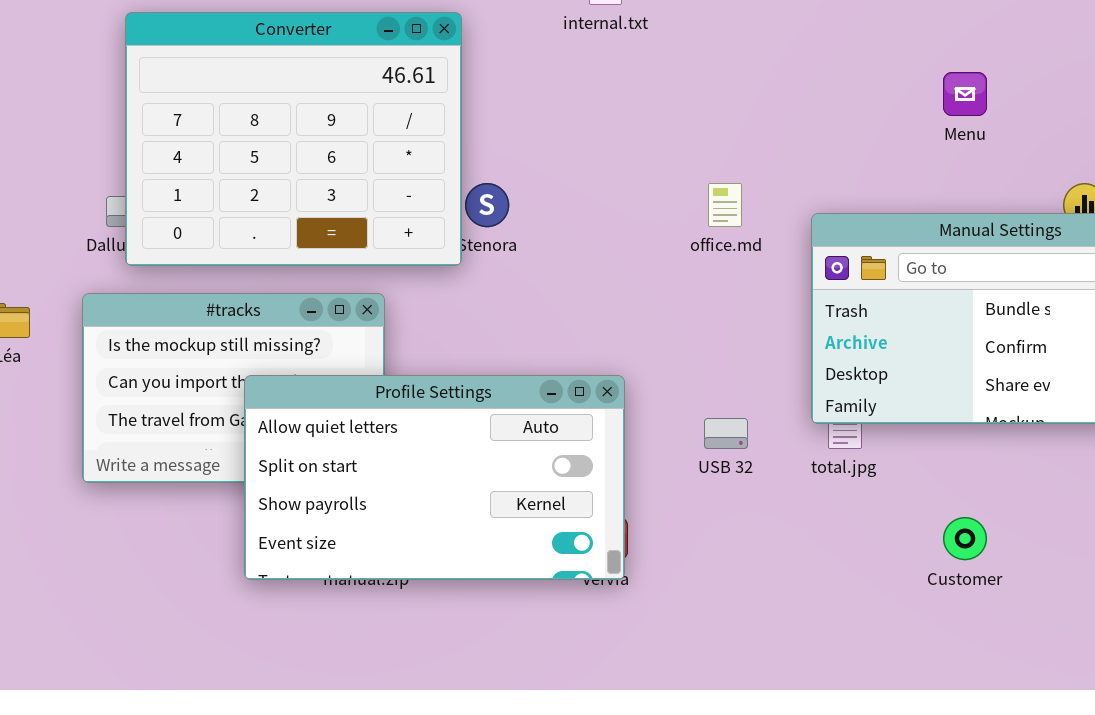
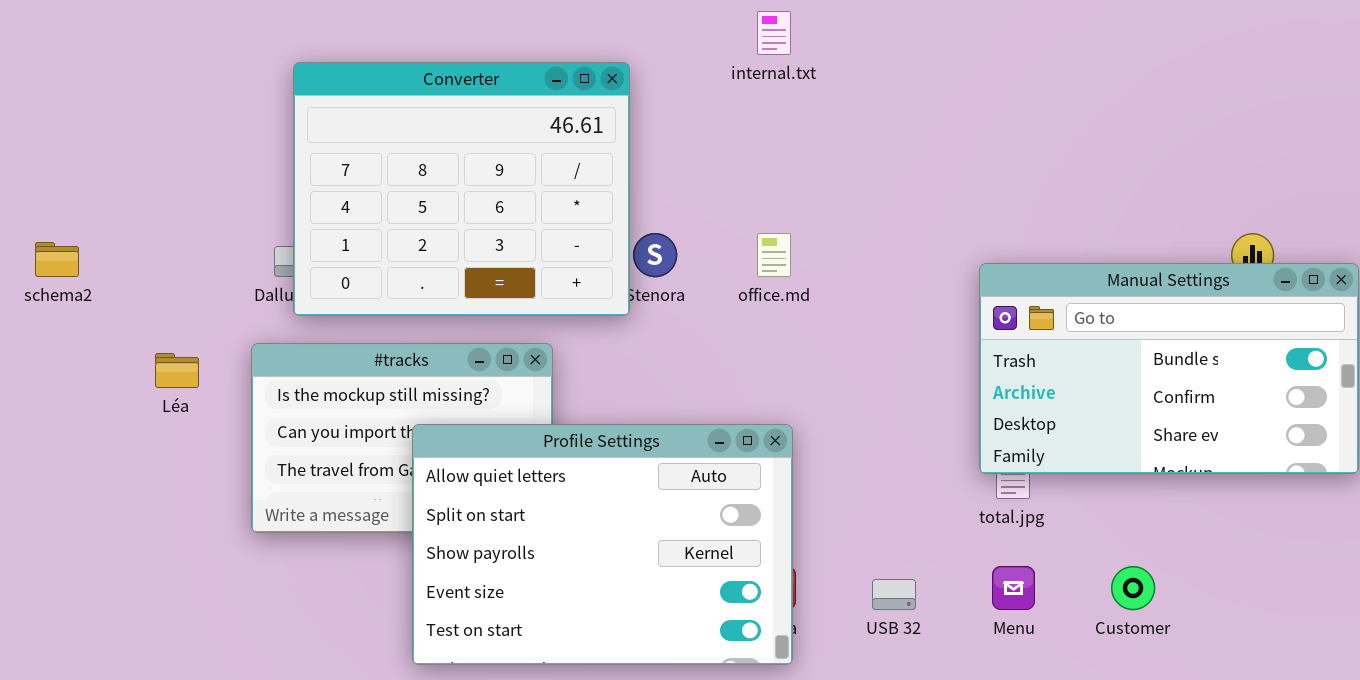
Menu: [943,72,987,116] -> [992,566,1035,610], moved
office.md: [708,183,742,227] -> [757,233,791,277], moved
Profile Settings: [244,375,625,580] -> [412,424,793,665], resized
USB 32: [704,418,748,449] -> [872,579,916,610], moved

